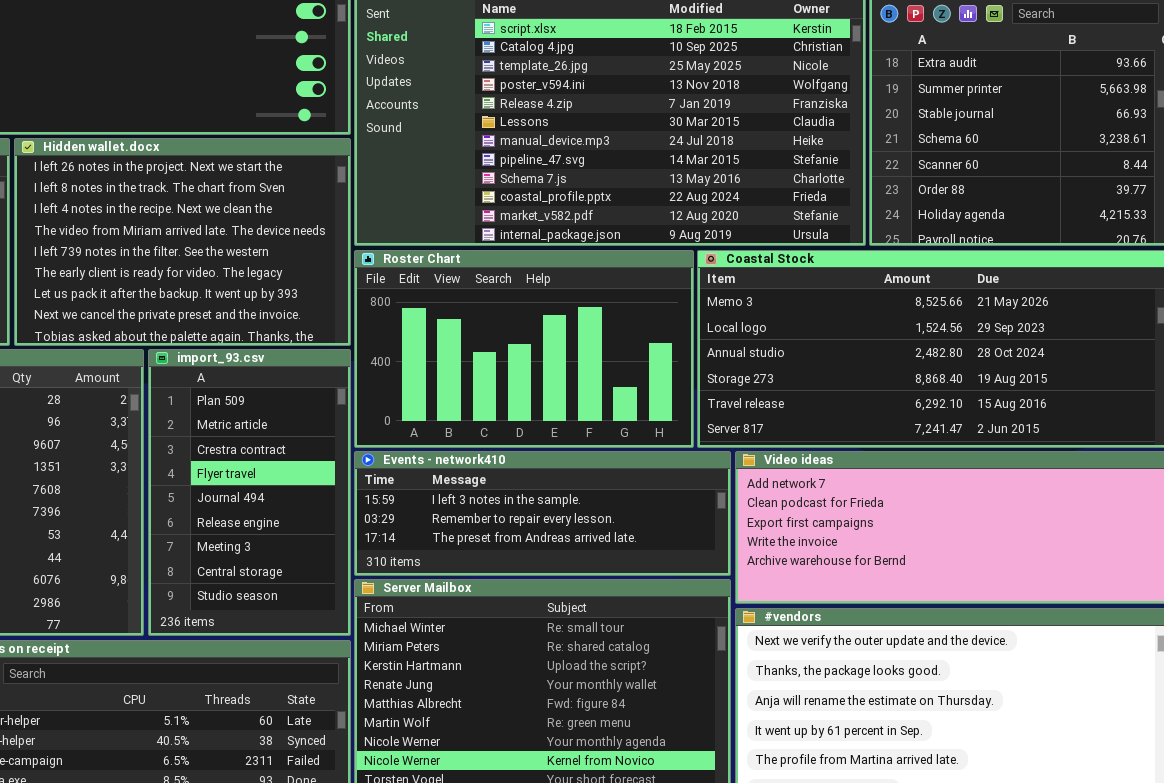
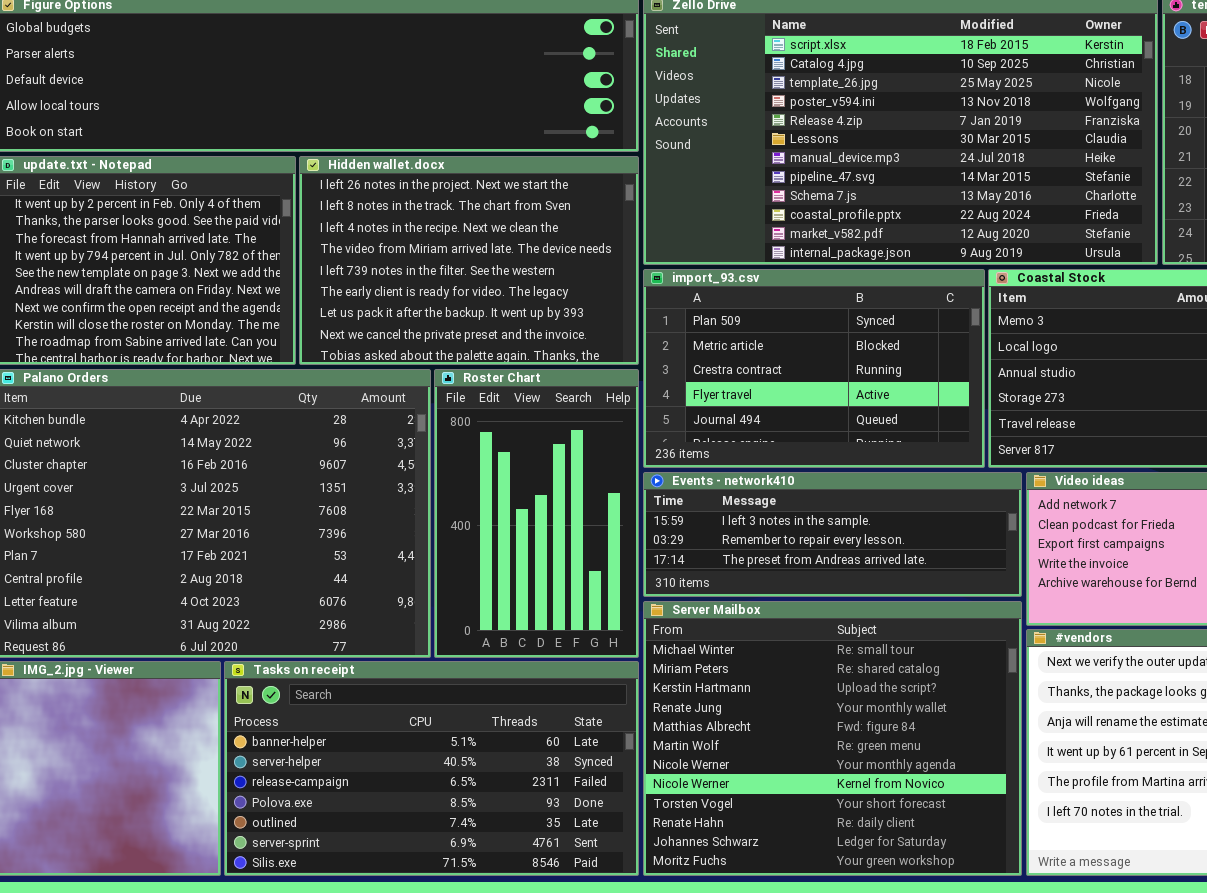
Roster Chart: [354,250,694,448] -> [434,369,639,658], moved, resized
import_93.csv: [148,349,351,636] -> [643,269,985,468], moved, resized

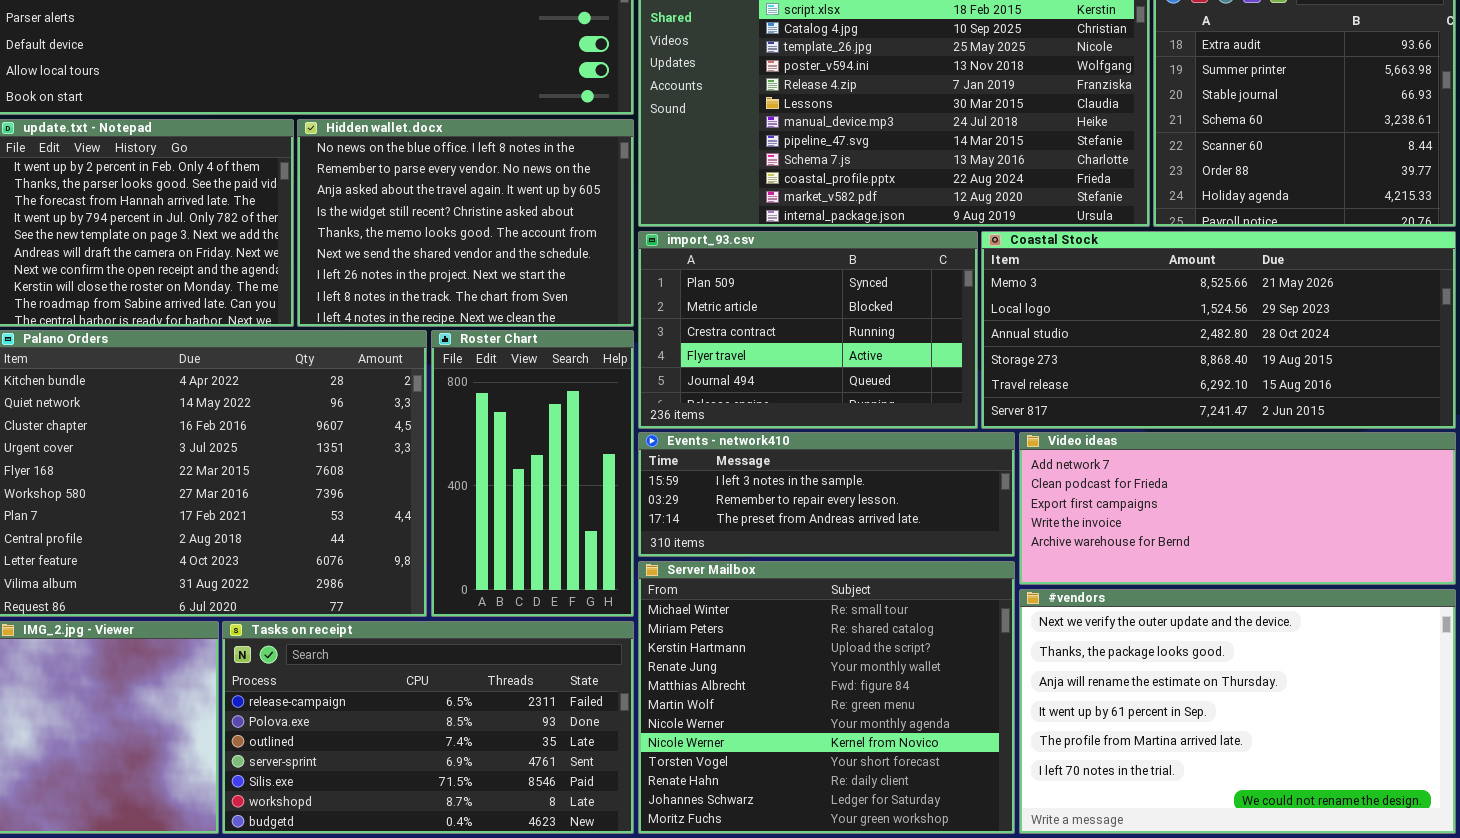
Hidden wallet.docx: [299,156,639,365] -> [297,119,634,327], scrolled up 6 rows
Tasks on receipt: [224,661,639,876] -> [222,621,634,834], scrolled down 2 rows

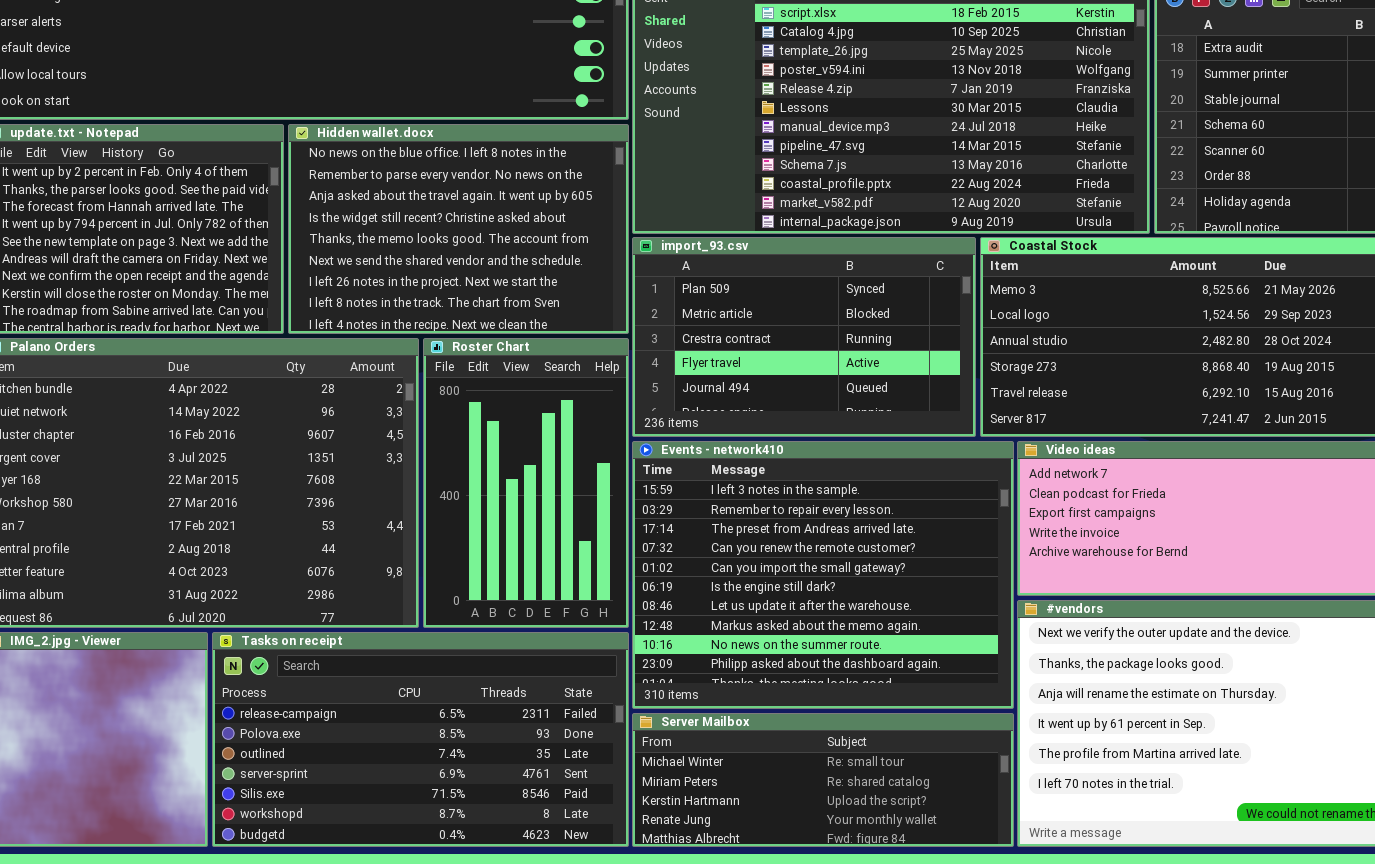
Events - network410: [638,432,1015,557] -> [632,441,1014,709], resized
Server Mailbox: [638,561,1015,834] -> [632,713,1014,847], resized

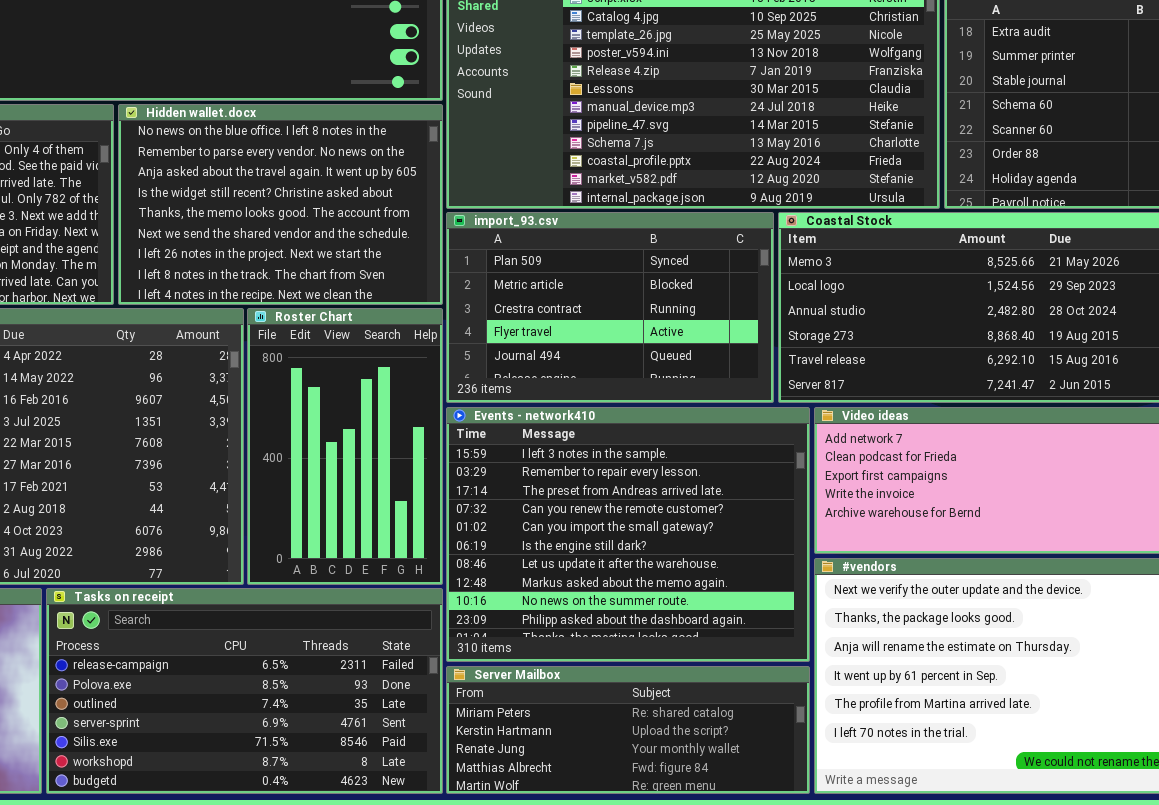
Server Mailbox: [632,713,1014,847] -> [446,666,810,794], scrolled down 1 row

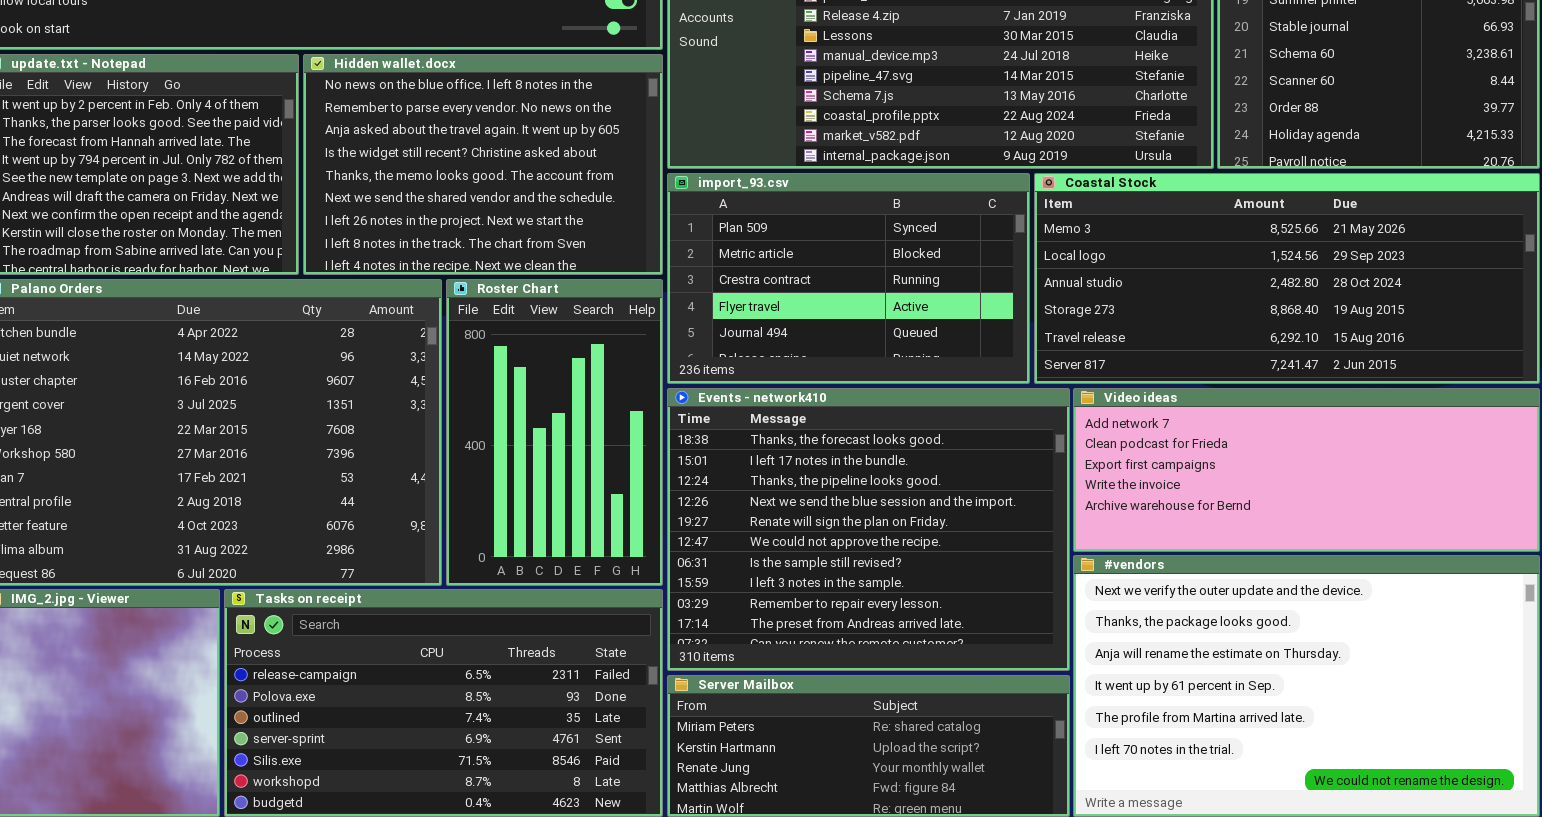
Events - network410: [446,407,810,662] -> [667,388,1070,671], scrolled up 7 rows

